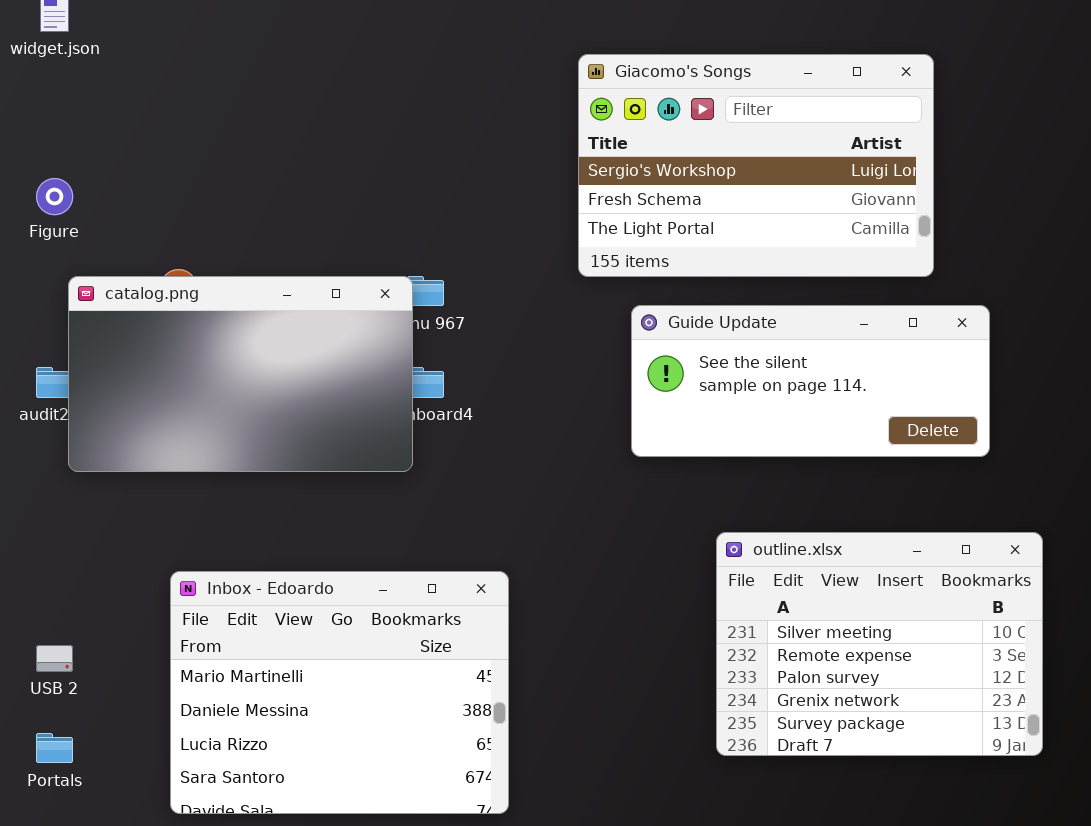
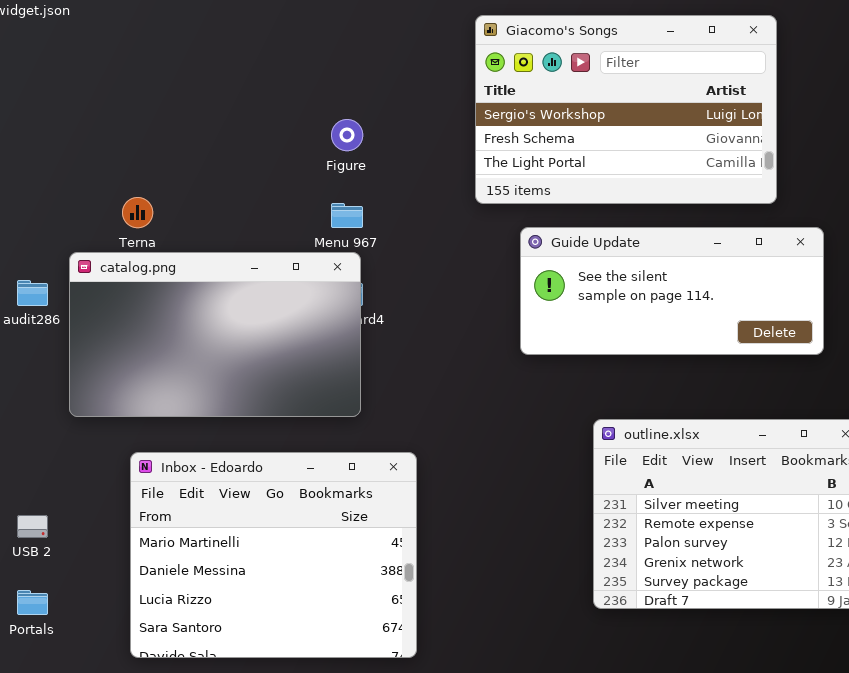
Figure: [36,178,73,215] -> [331,119,363,151], moved
catalog.png: [68,276,413,472] -> [69,252,361,417], moved

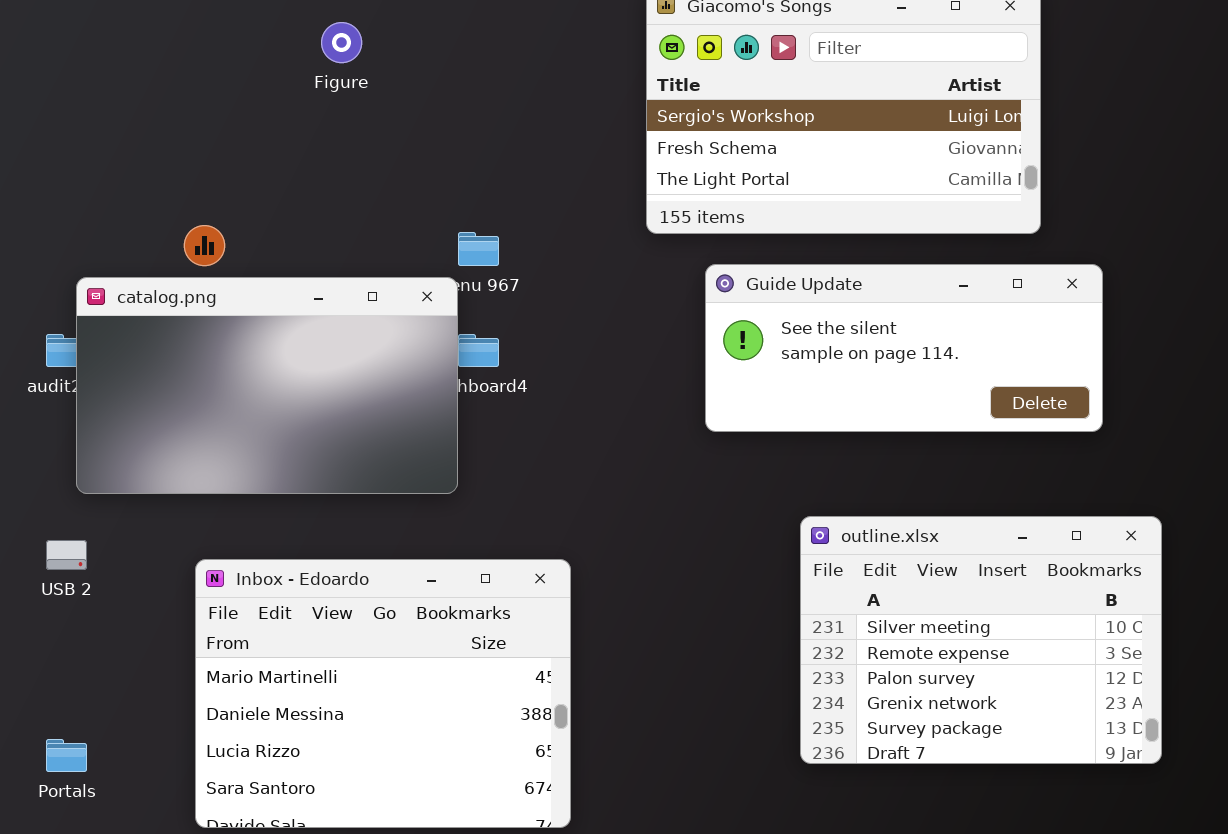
Figure: [331,119,363,151] -> [321,22,362,63], moved
catalog.png: [69,252,361,417] -> [76,277,458,494], moved
USB 2: [17,515,48,538] -> [46,540,87,570], moved

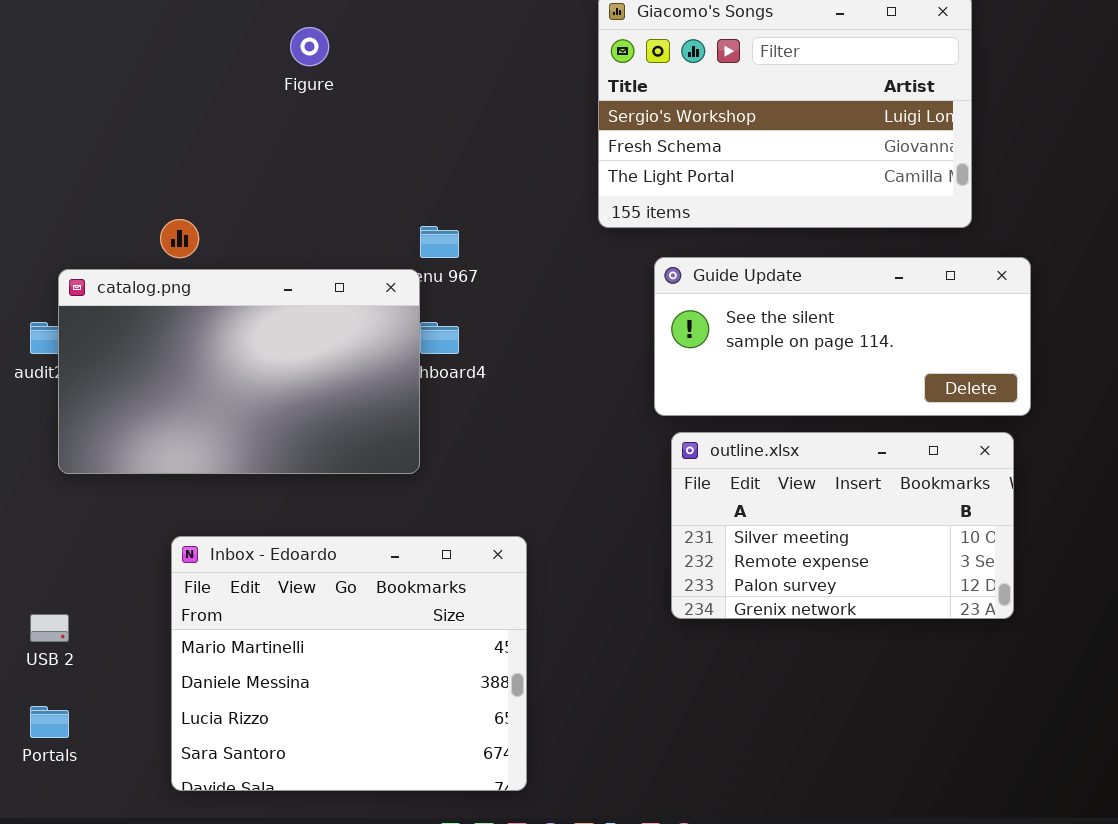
outline.xlsx: [800,516,1162,764] -> [671,432,1014,619], moved, resized
USB 2: [46,540,87,570] -> [30,614,69,642], moved

